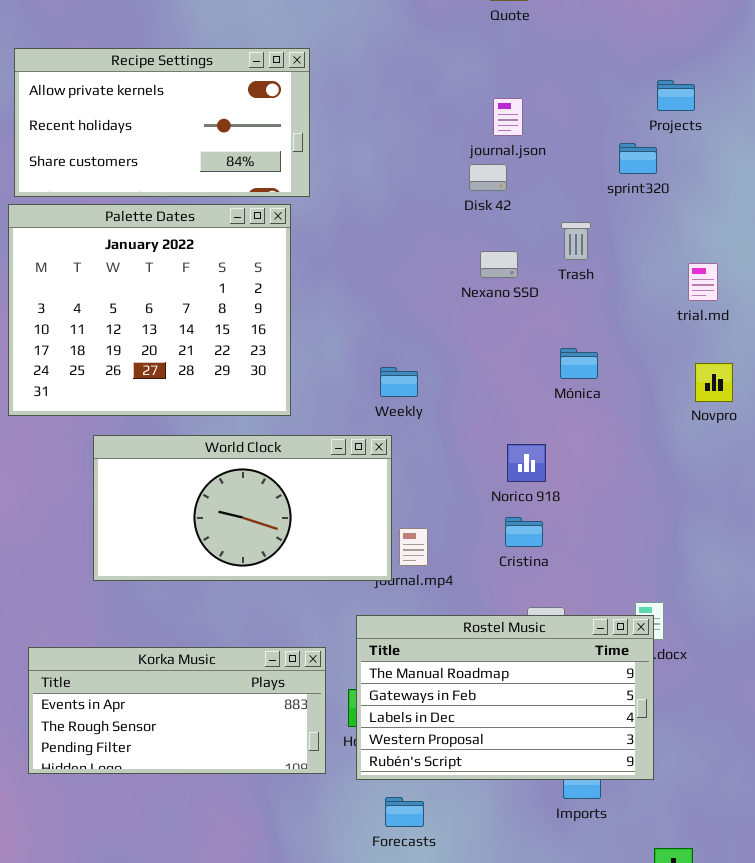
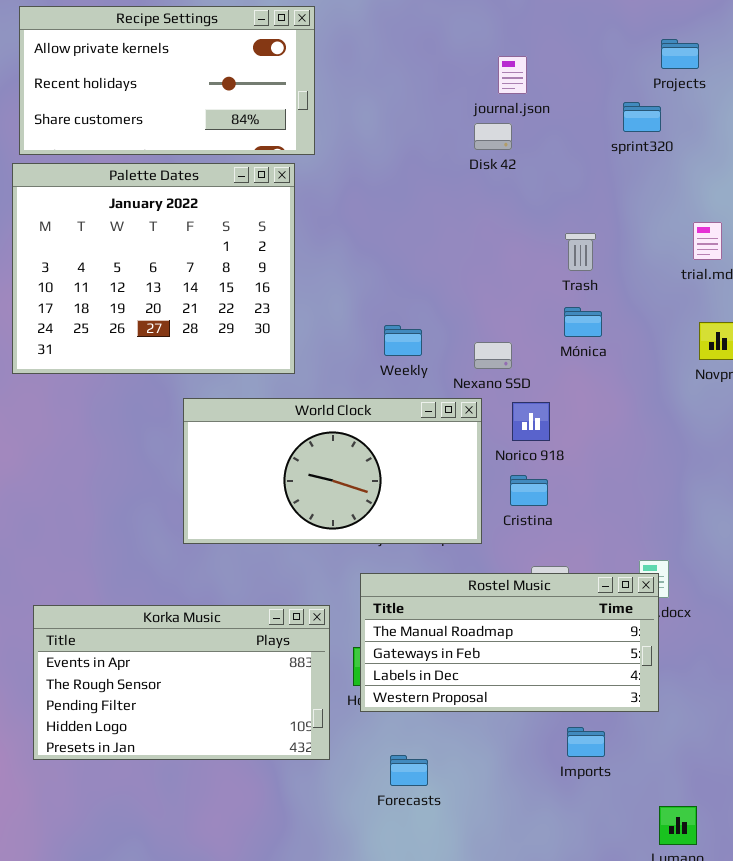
Trash: [561,222,591,260] -> [565,233,596,271], moved
Nexano SSD: [480,251,518,278] -> [474,342,512,369], moved
World Clock: [93,435,392,581] -> [183,398,482,544], moved
Rostel Music: [356,615,654,780] -> [360,573,659,712], resized
Korka Music: [28,647,326,774] -> [33,605,330,760], resized

